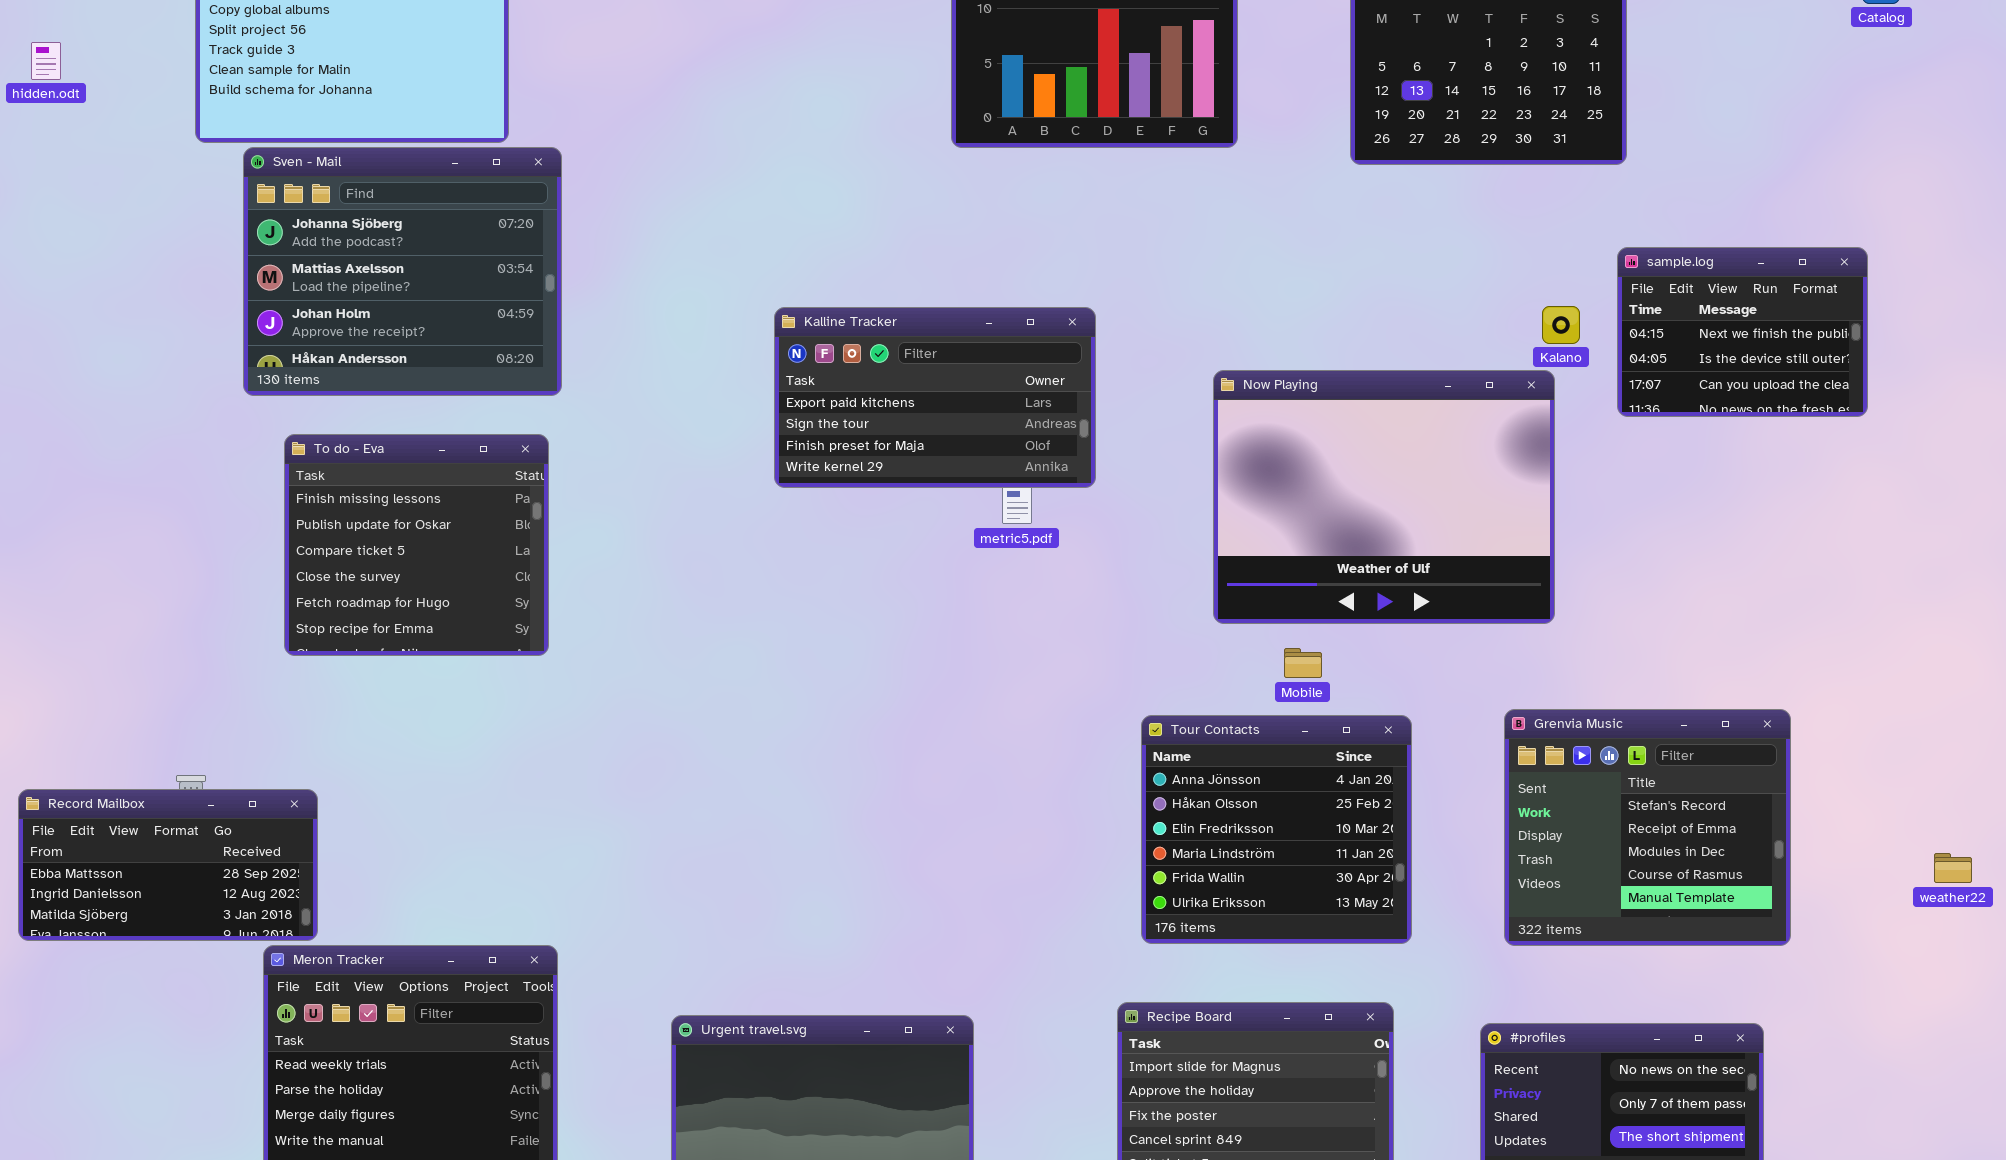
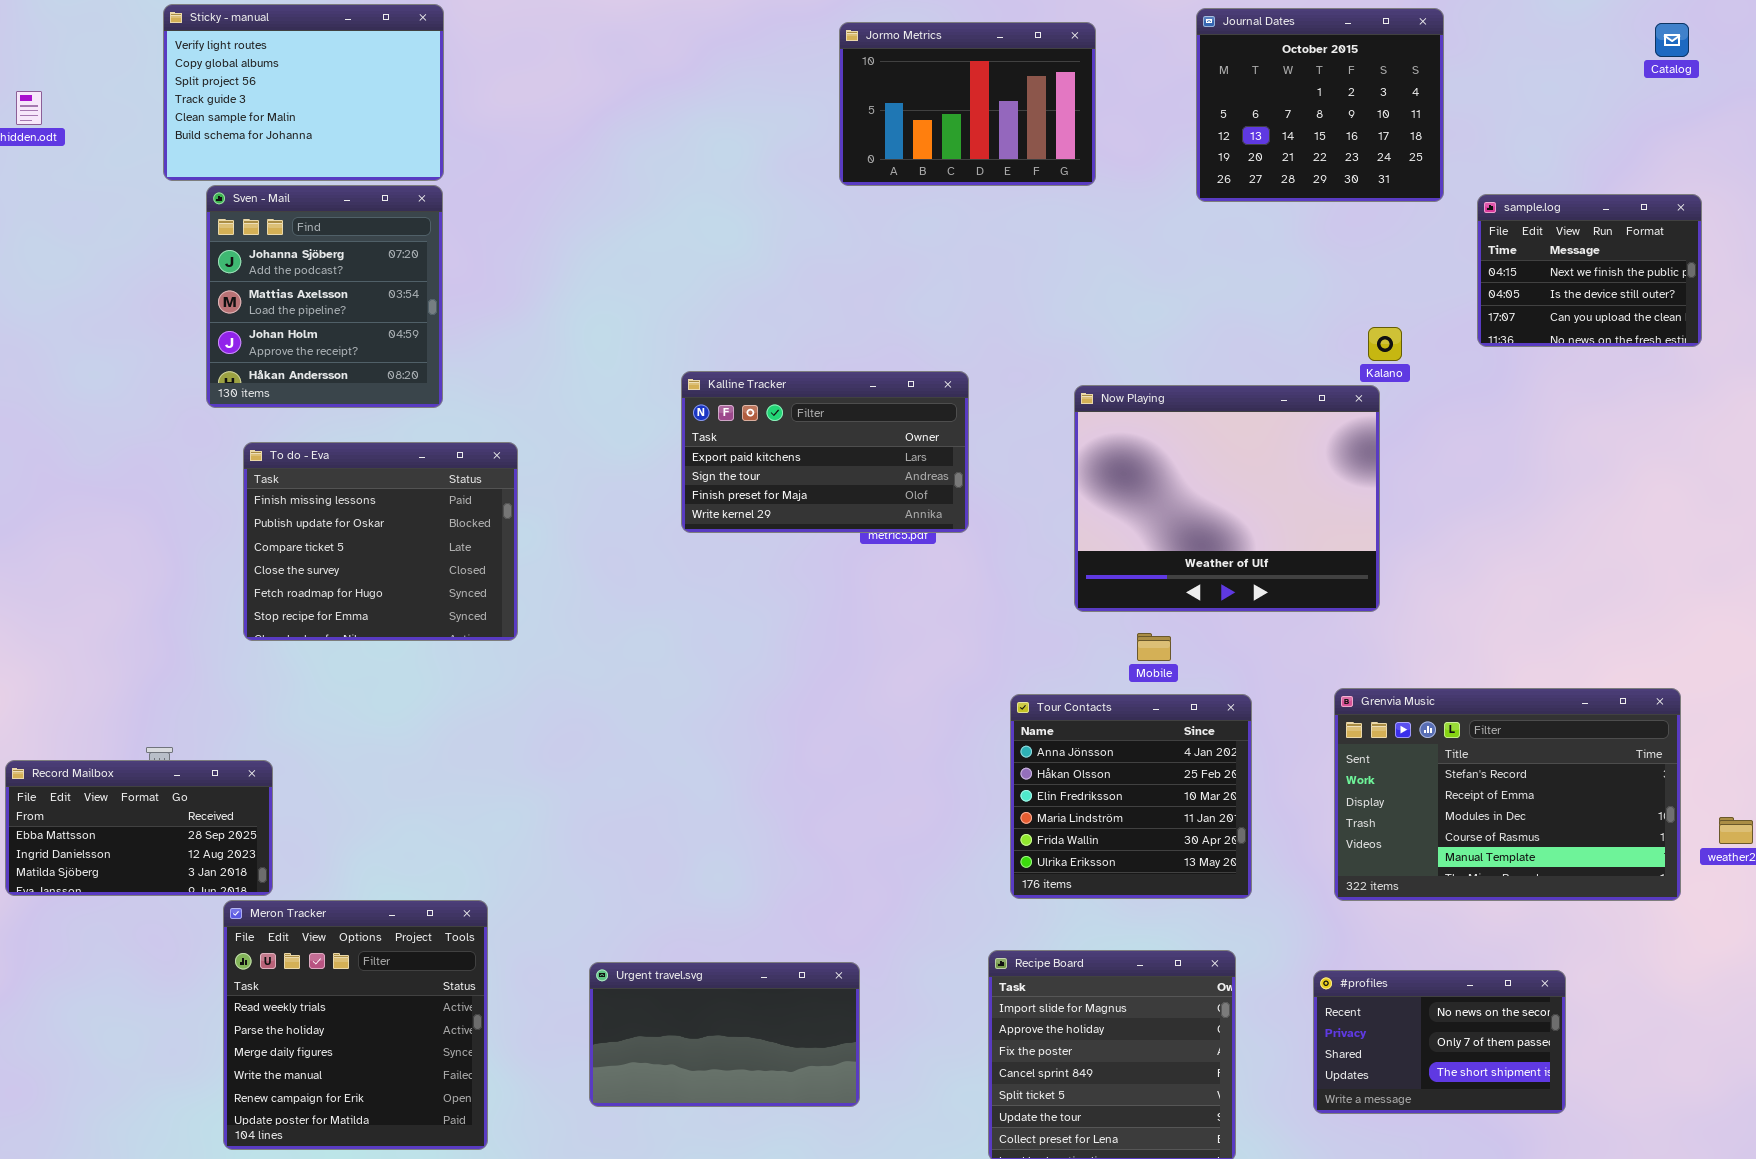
Sven - Mail: [243,147,562,396] -> [206,185,443,408], resized
sample.log: [1617,247,1868,417] -> [1477,194,1702,347], moved
Kalline Tracker: [774,307,1096,488] -> [681,371,969,533], moved
To do - Eva: [284,434,549,656] -> [243,442,518,641], resized
Grenvia Music: [1504,709,1791,946] -> [1334,688,1681,901], resized

